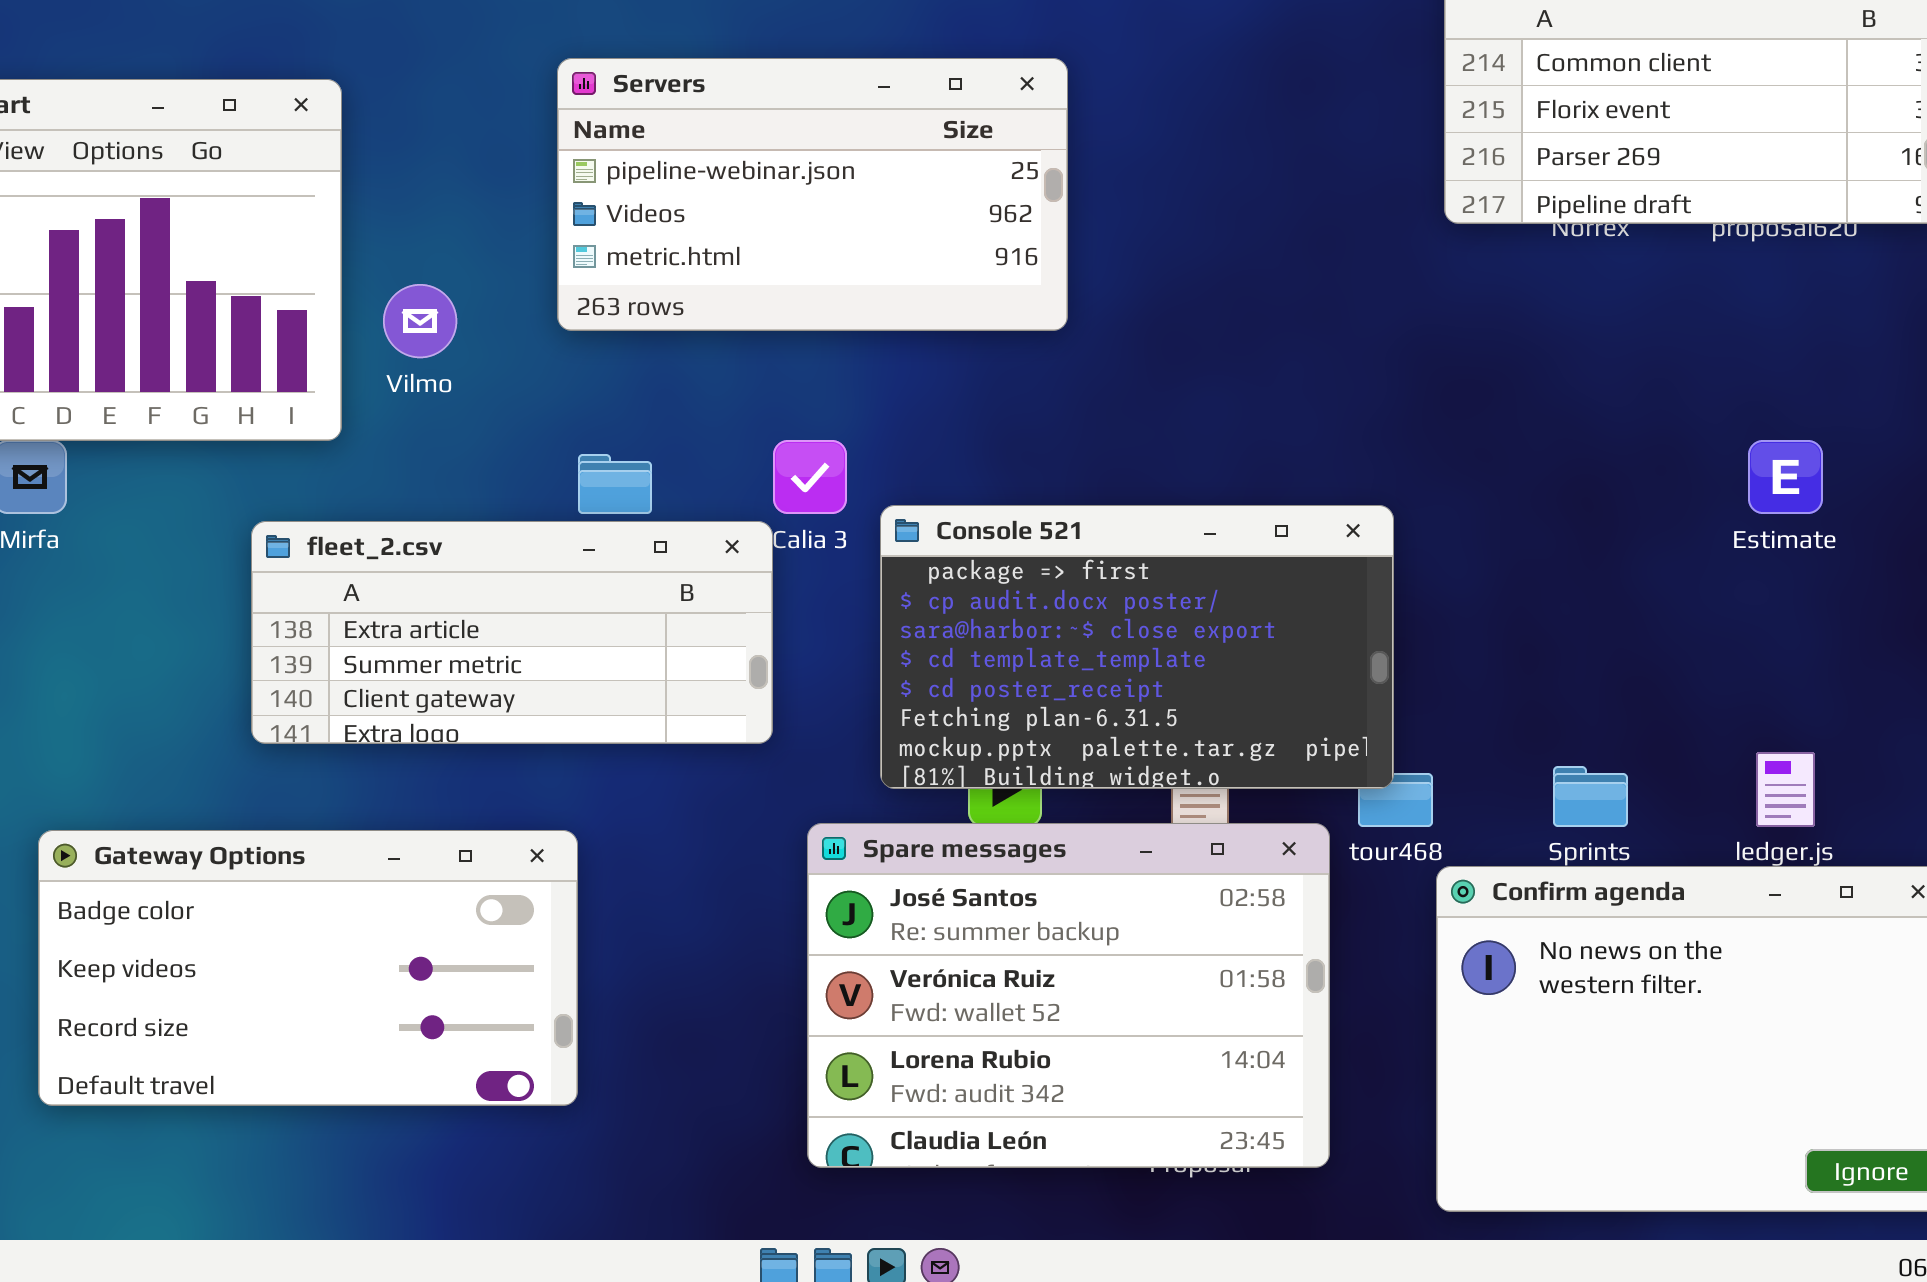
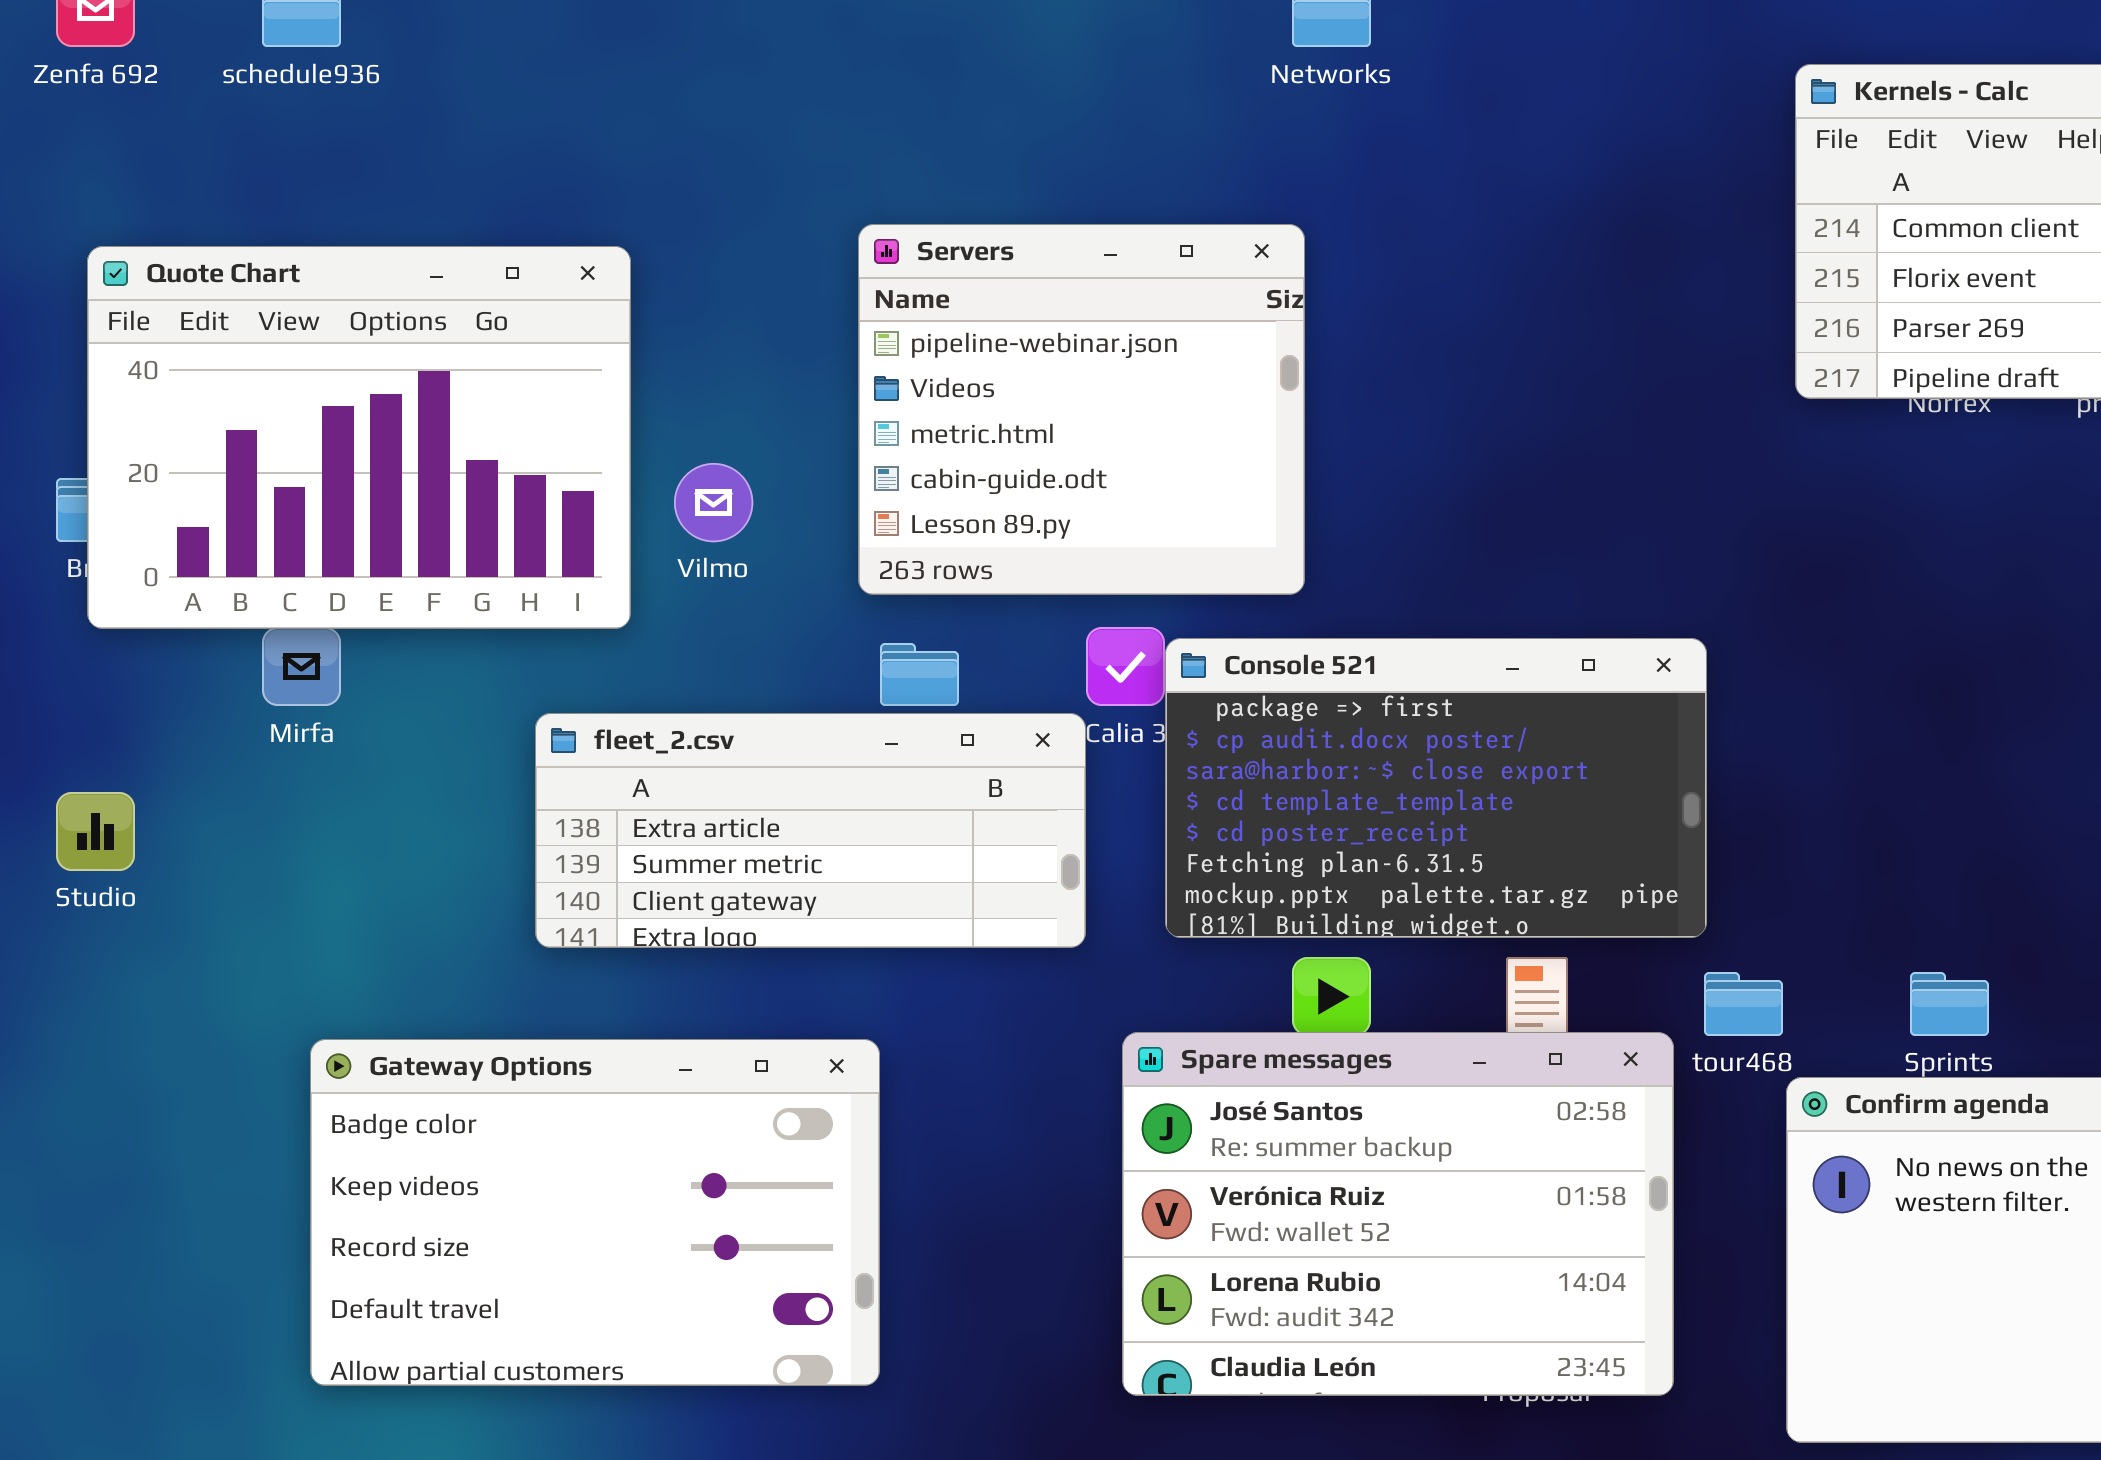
Servers: [557,58,1068,331] -> [858,224,1305,595], resized
Console 521: [880,505,1394,789] -> [1165,638,1707,938], moved
Gateway Options: [38,830,578,1106] -> [310,1039,880,1386], resized

